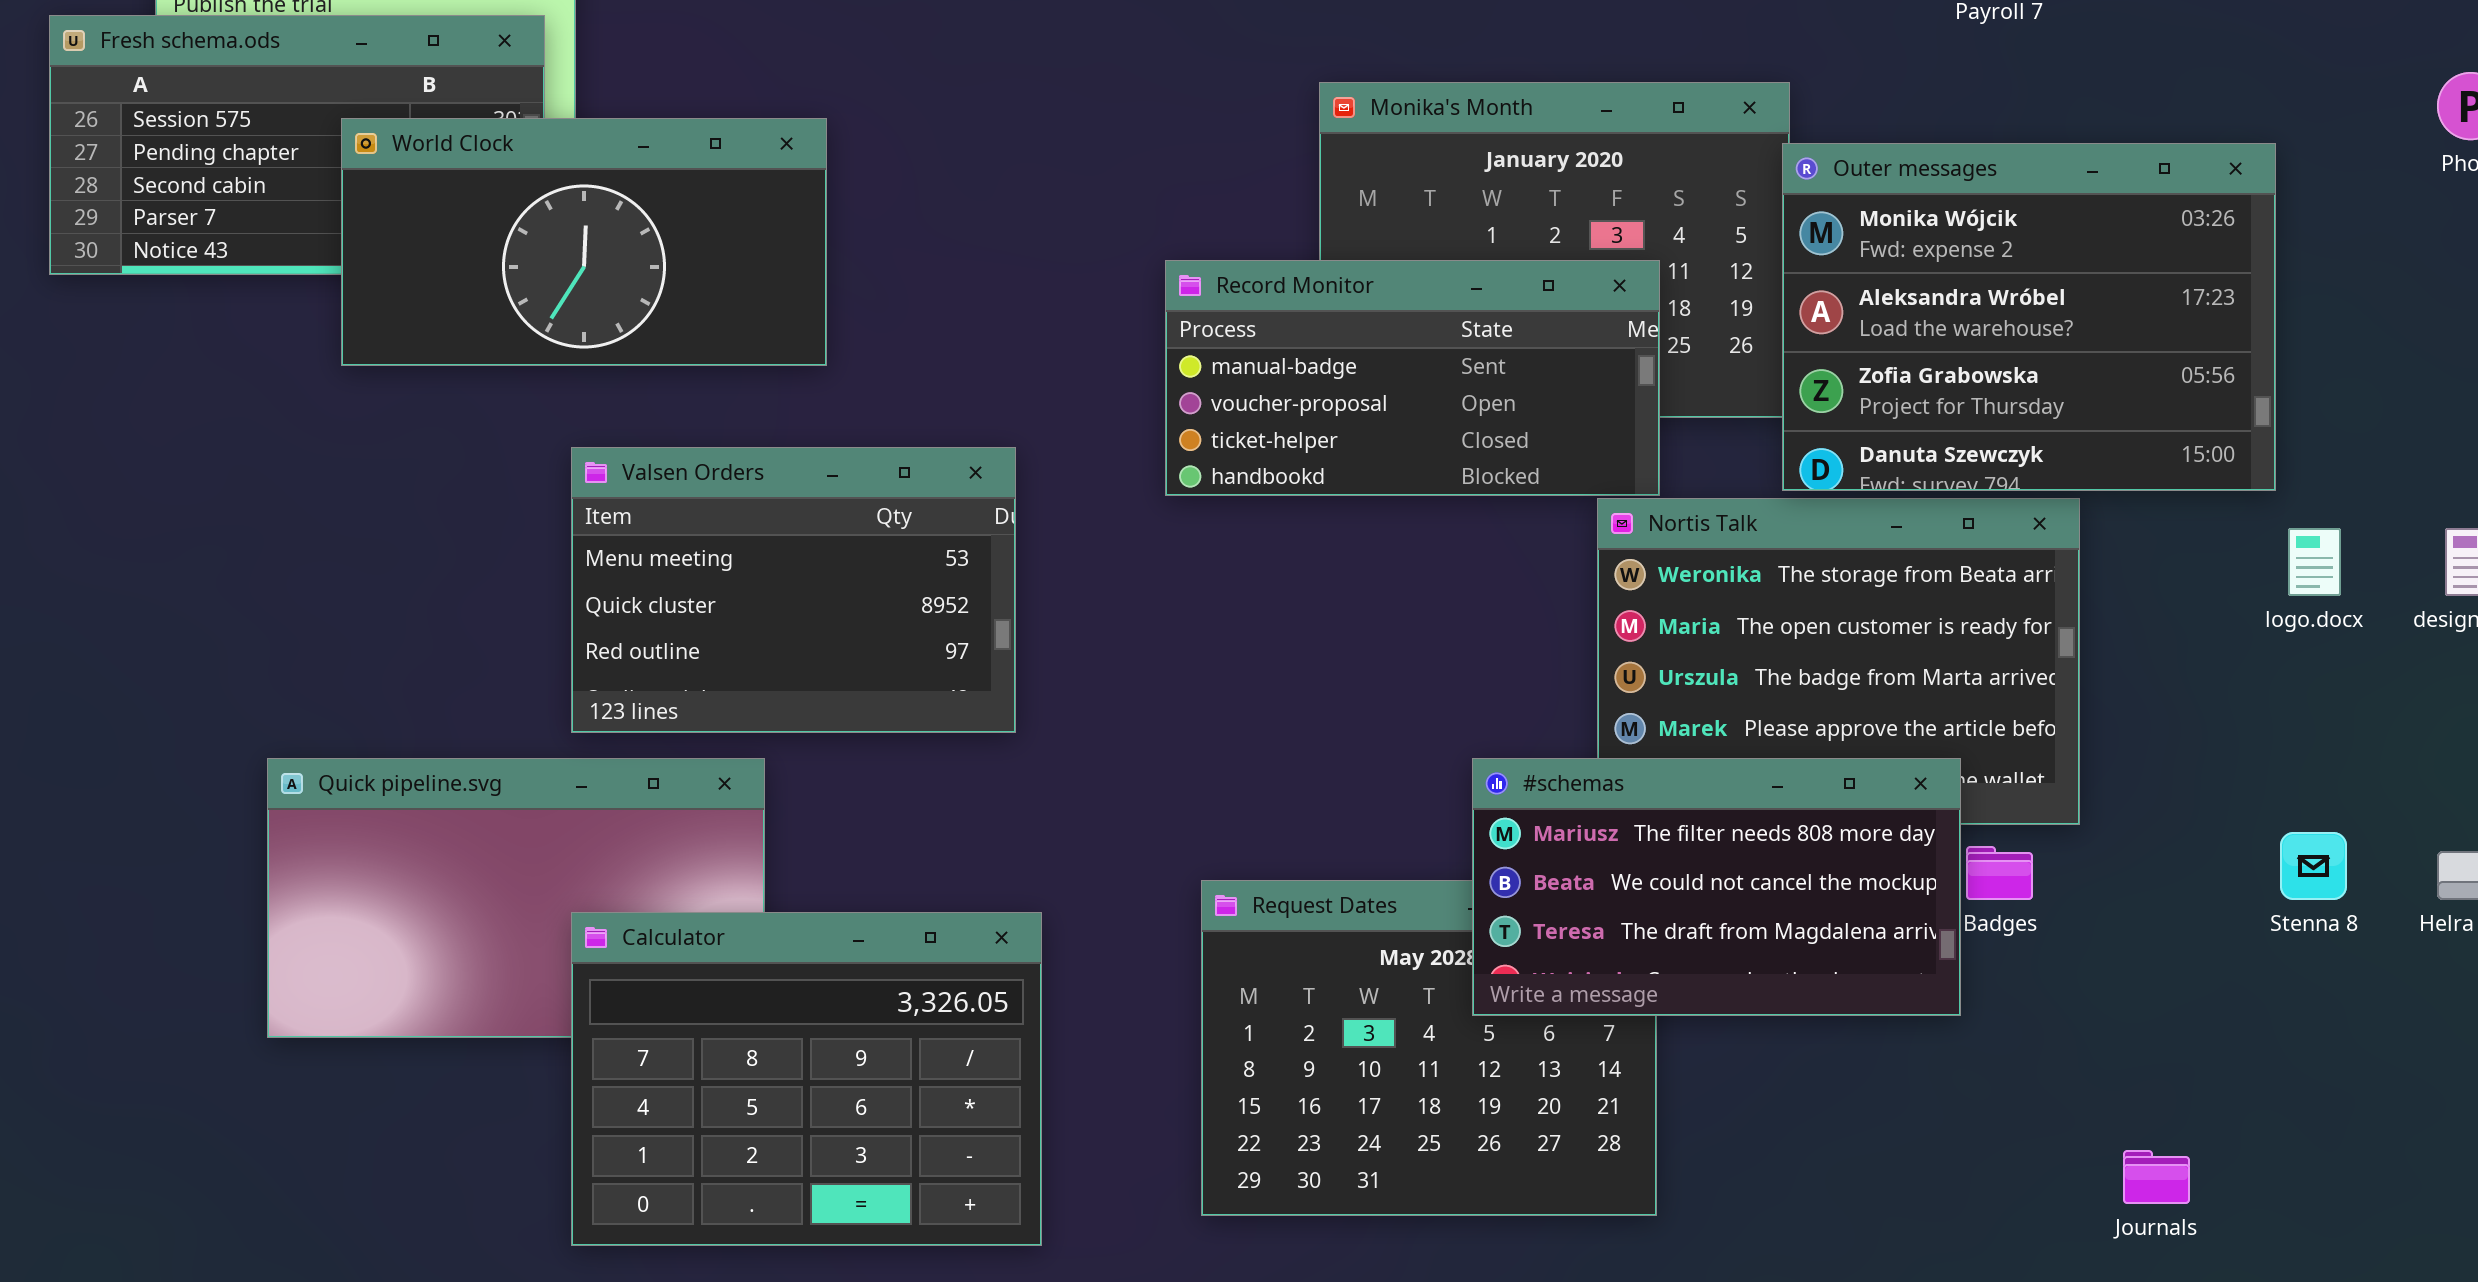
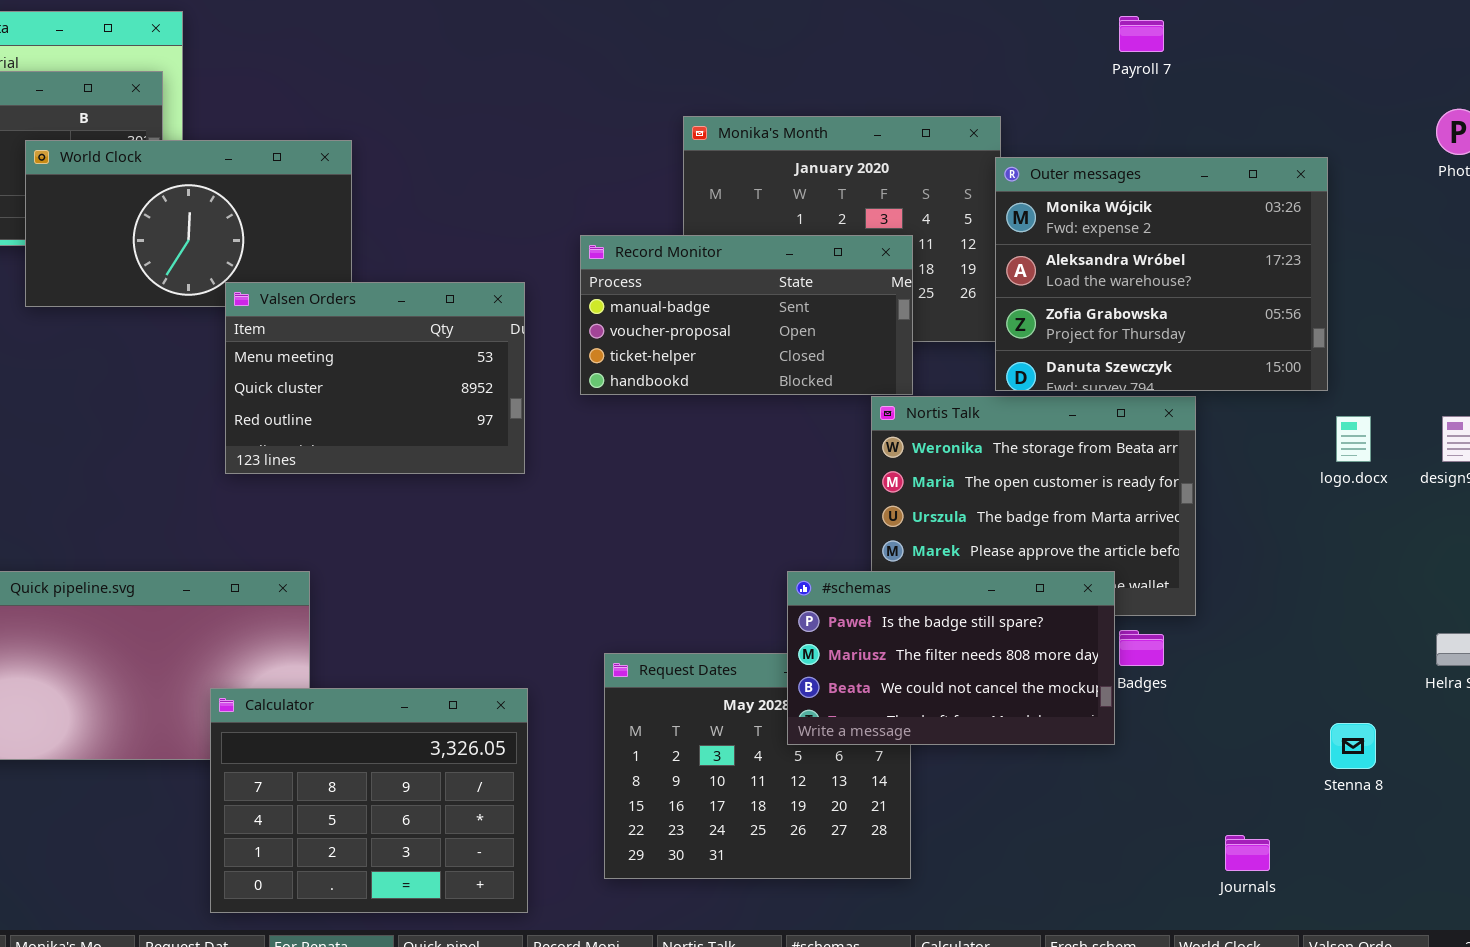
Valsen Orders: [571,447,1016,733] -> [225,282,525,474], moved
#schemas: [1472,758,1961,1016] -> [787,571,1115,745], scrolled up 1 row
Stenna 8: [2280,832,2347,900] -> [1330,723,1376,769], moved
Calculator: [571,912,1042,1246] -> [210,688,528,913], moved

